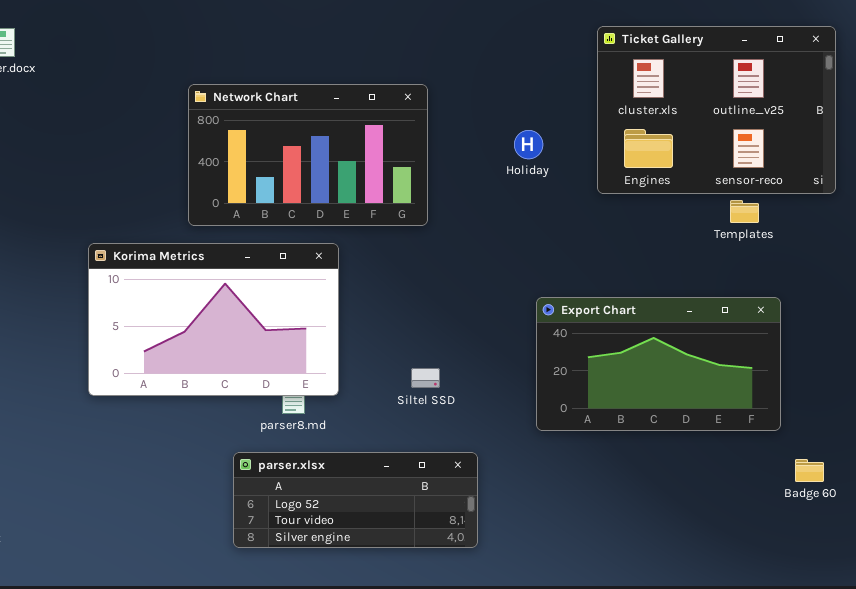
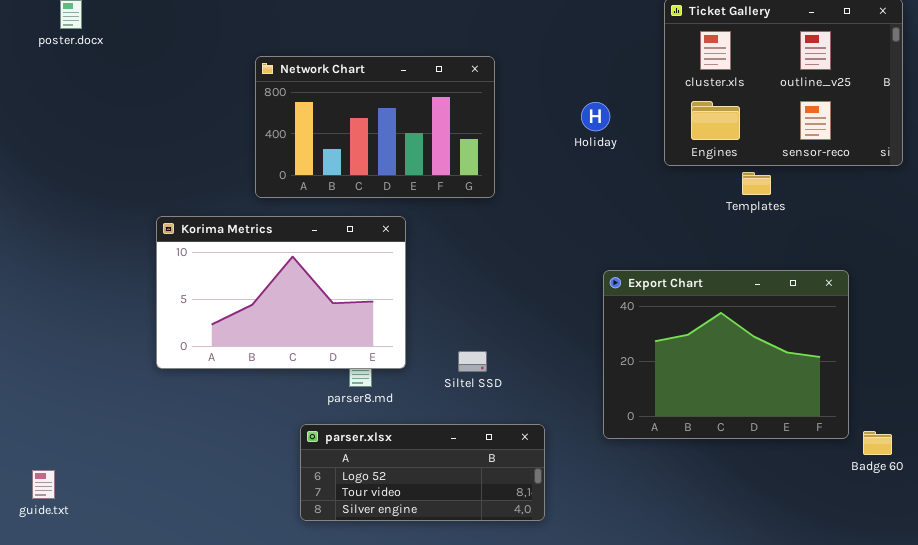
Templates: [730,200,759,223] -> [742,172,771,195], moved
Export Chart: [536,297,781,431] -> [603,270,849,439], resized
Siltel SSD: [411,368,440,388] -> [458,351,487,372], moved

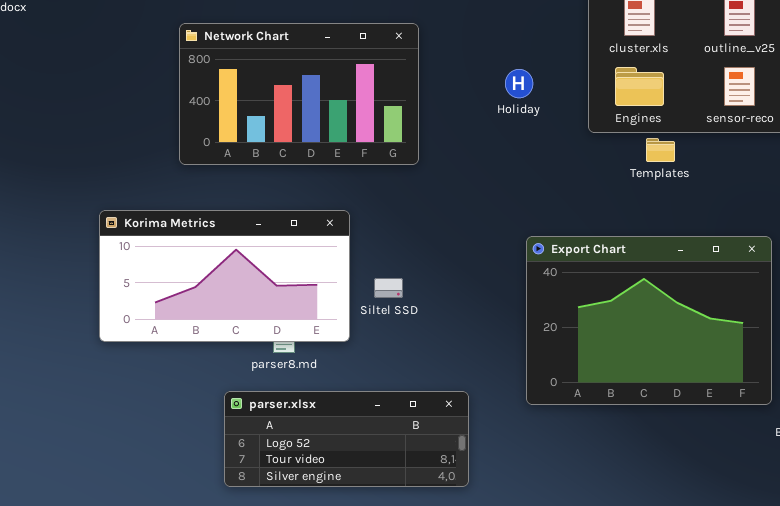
Templates: [742,172,771,195] -> [646,138,675,162], moved
Korima Metrics: [156,216,406,369] -> [99,210,350,342], moved, resized
Siltel SSD: [458,351,487,372] -> [374,278,403,298], moved

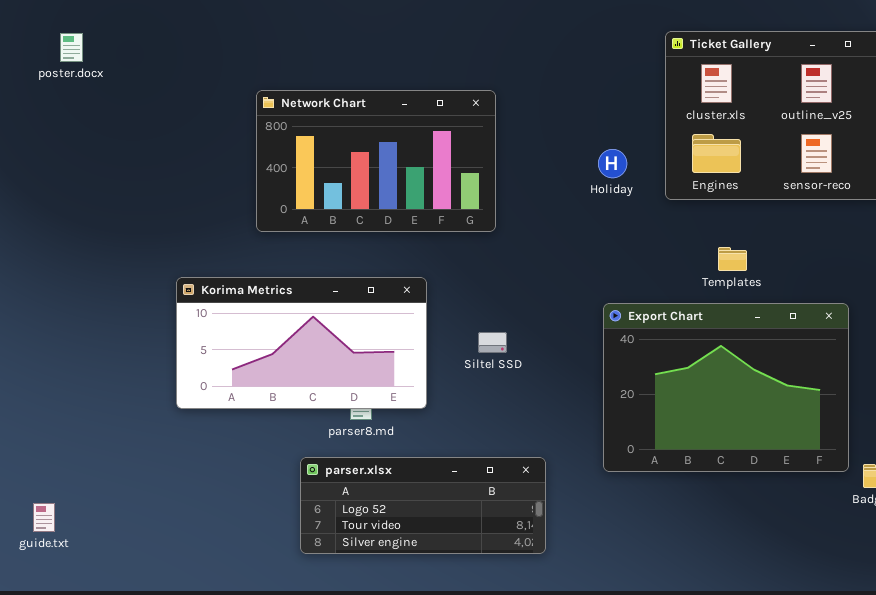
Holiday: [505,69,533,98] -> [598,149,627,178], moved
Templates: [646,138,675,162] -> [718,247,747,271], moved
Siltel SSD: [374,278,403,298] -> [478,332,507,353], moved

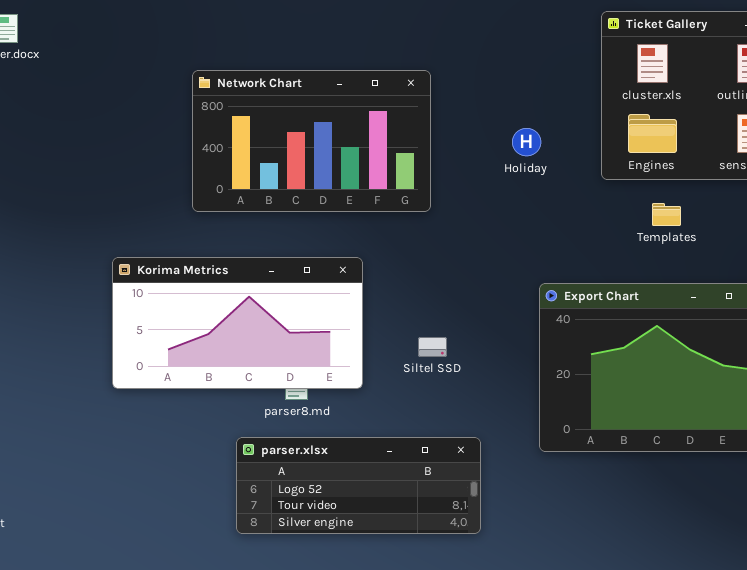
Holiday: [598,149,627,178] -> [512,128,541,156], moved
Templates: [718,247,747,271] -> [652,203,681,226], moved
Siltel SSD: [478,332,507,353] -> [418,337,447,357], moved

